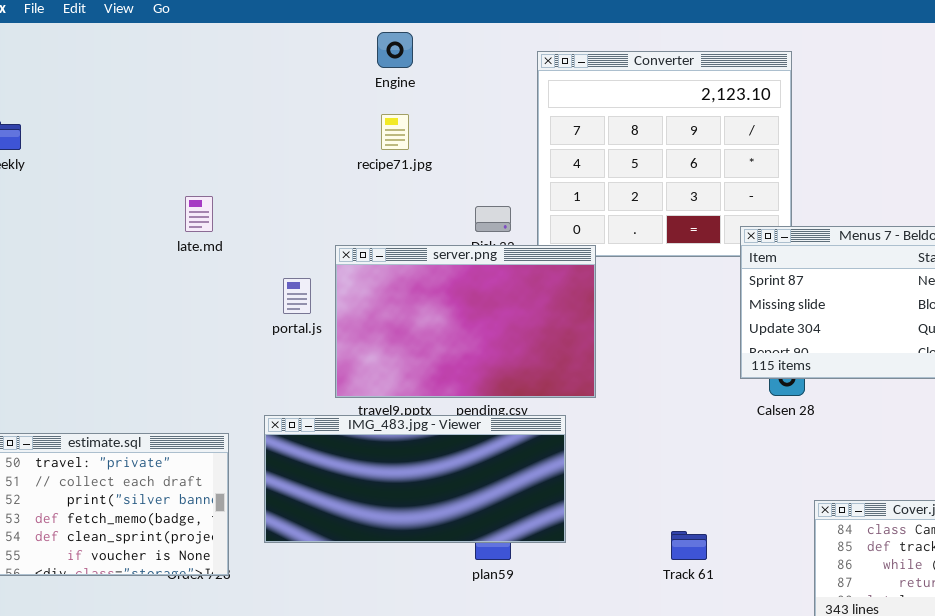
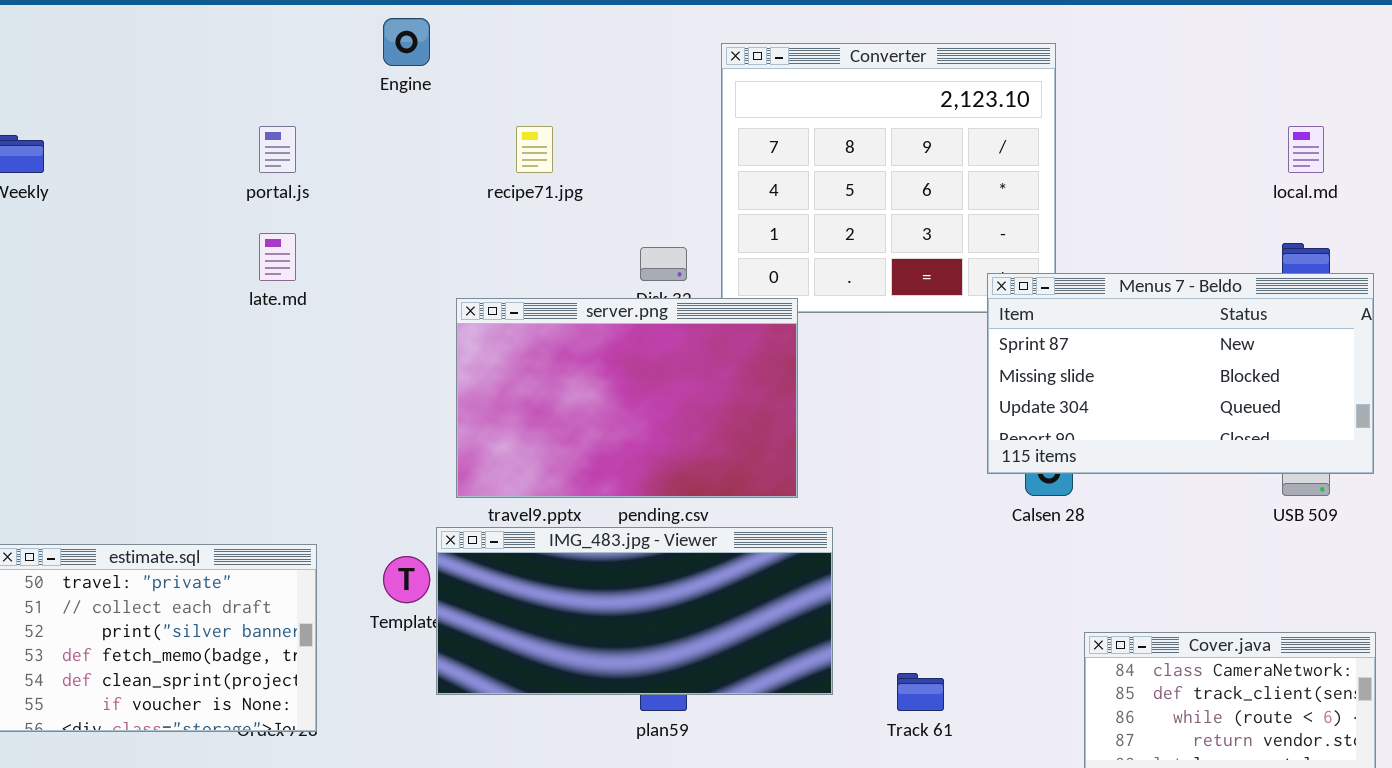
Engine: [377,32,413,68] -> [383,18,430,66], moved
portal.js: [283,278,311,314] -> [259,126,296,173], moved
IMG_483.jpg - Viewer: [264,415,566,543] -> [436,527,833,695], moved

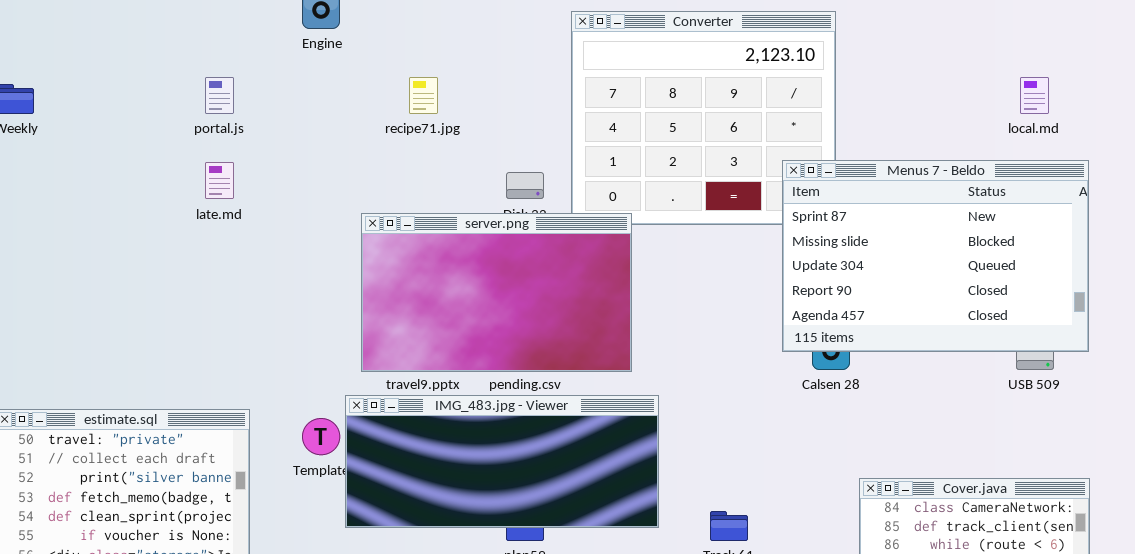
Menus 7 - Beldo: [987,273,1374,474] -> [782,160,1089,352], resized

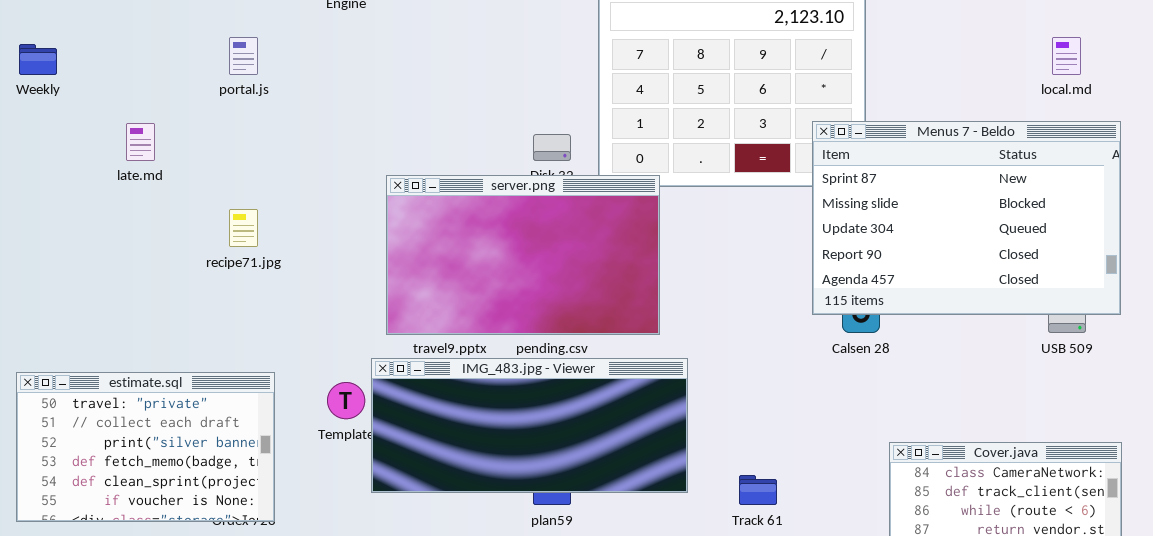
recipe71.jpg: [409,77,438,114] -> [229,209,258,247], moved
late.md: [205,162,234,199] -> [126,123,155,161], moved

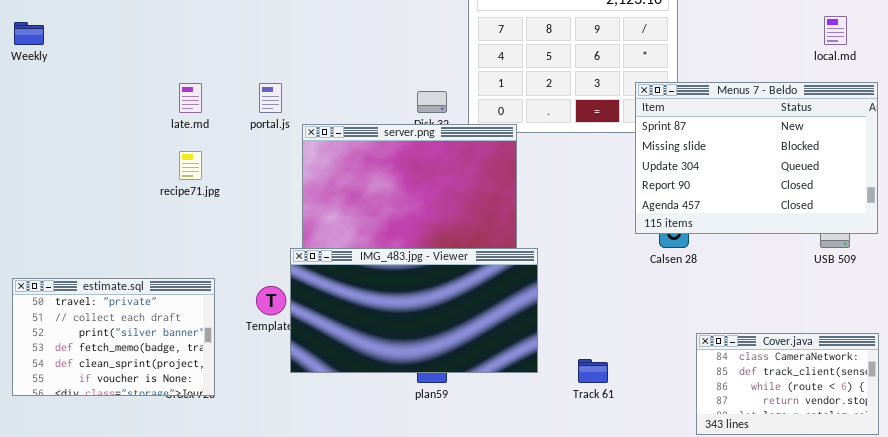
portal.js: [229,37,258,75] -> [259,83,282,113], moved
late.md: [126,123,155,161] -> [179,83,202,113], moved
IMG_483.jpg - Viewer: [371,358,688,493] -> [290,248,538,373], resized

